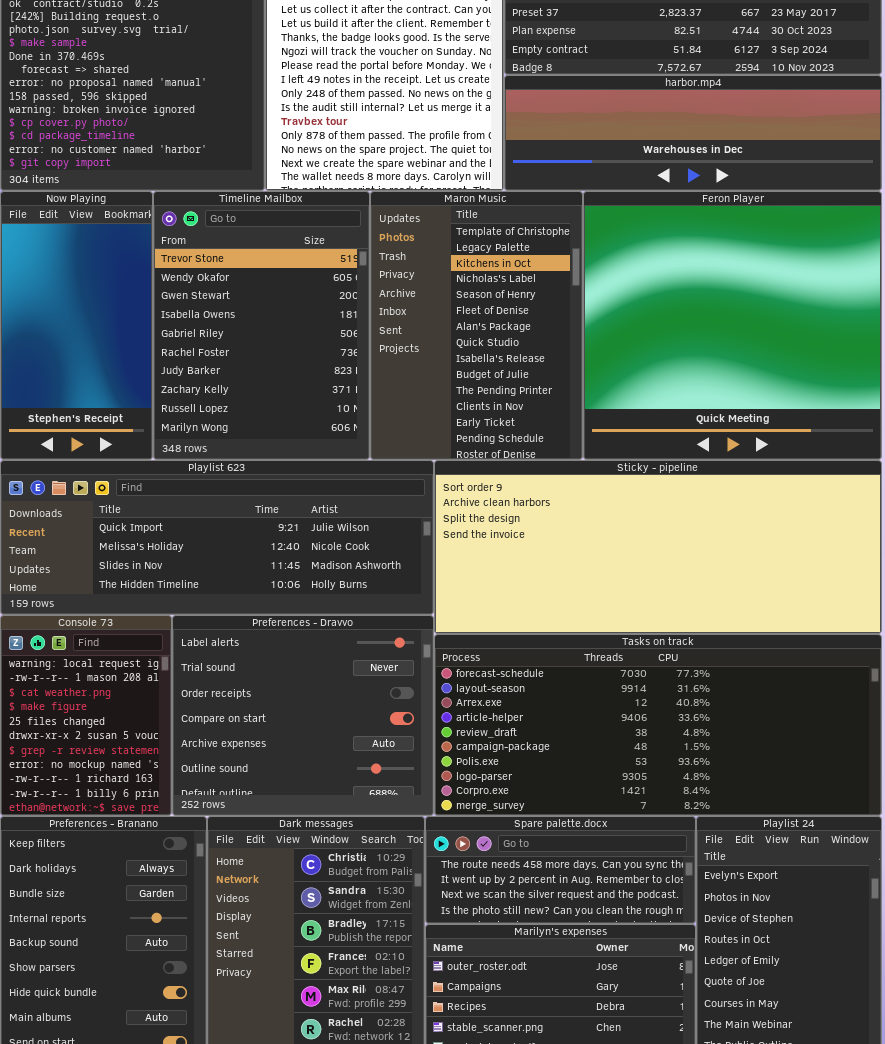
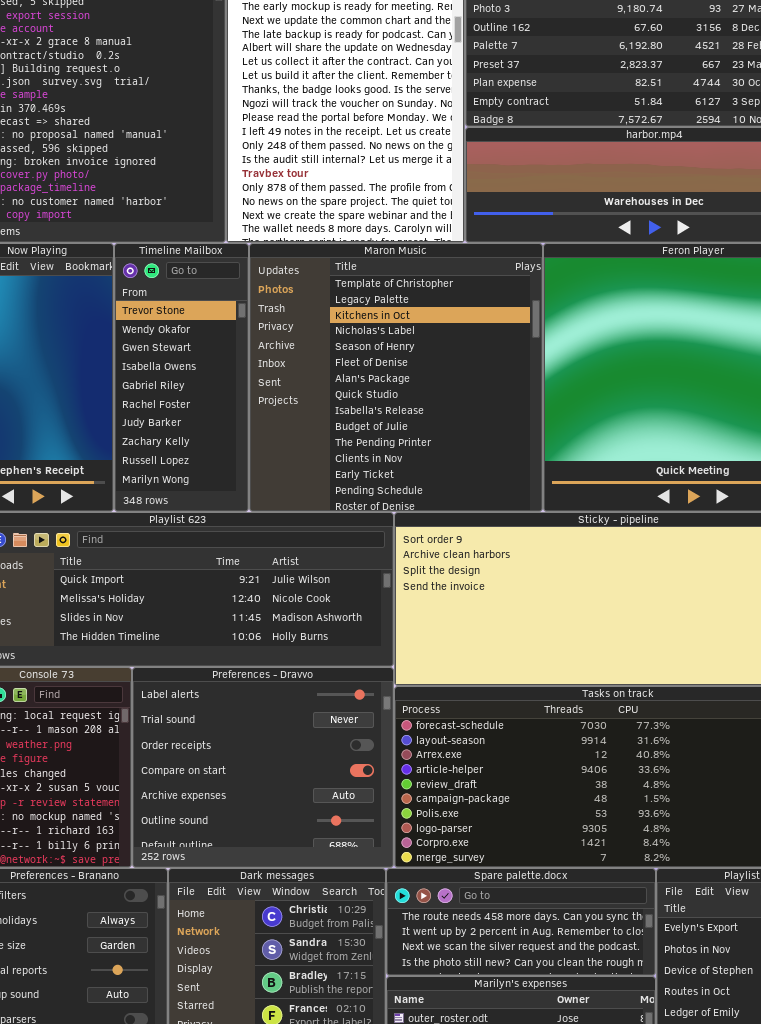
Timeline Mailbox: [153,191,370,460] -> [114,243,249,512], resized
Maron Music: [370,191,583,460] -> [249,243,543,512], resized

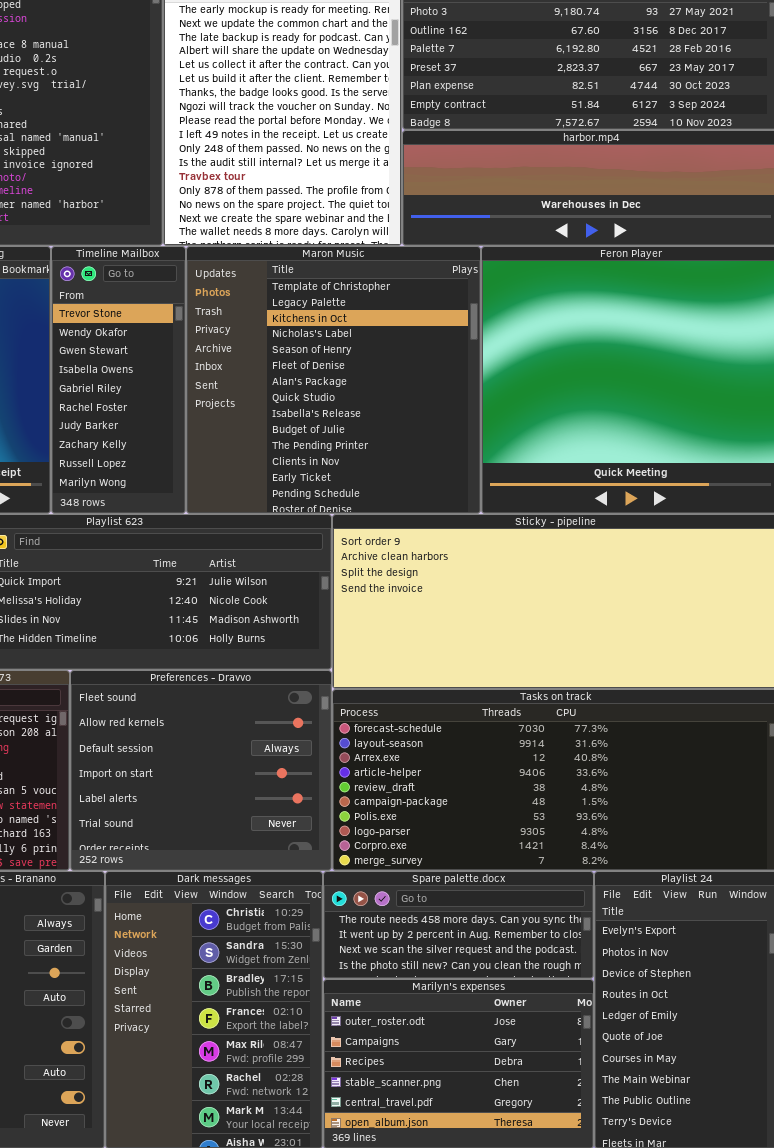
Preferences - Dravvo: [132,667,394,868] -> [70,670,332,871], scrolled up 4 rows

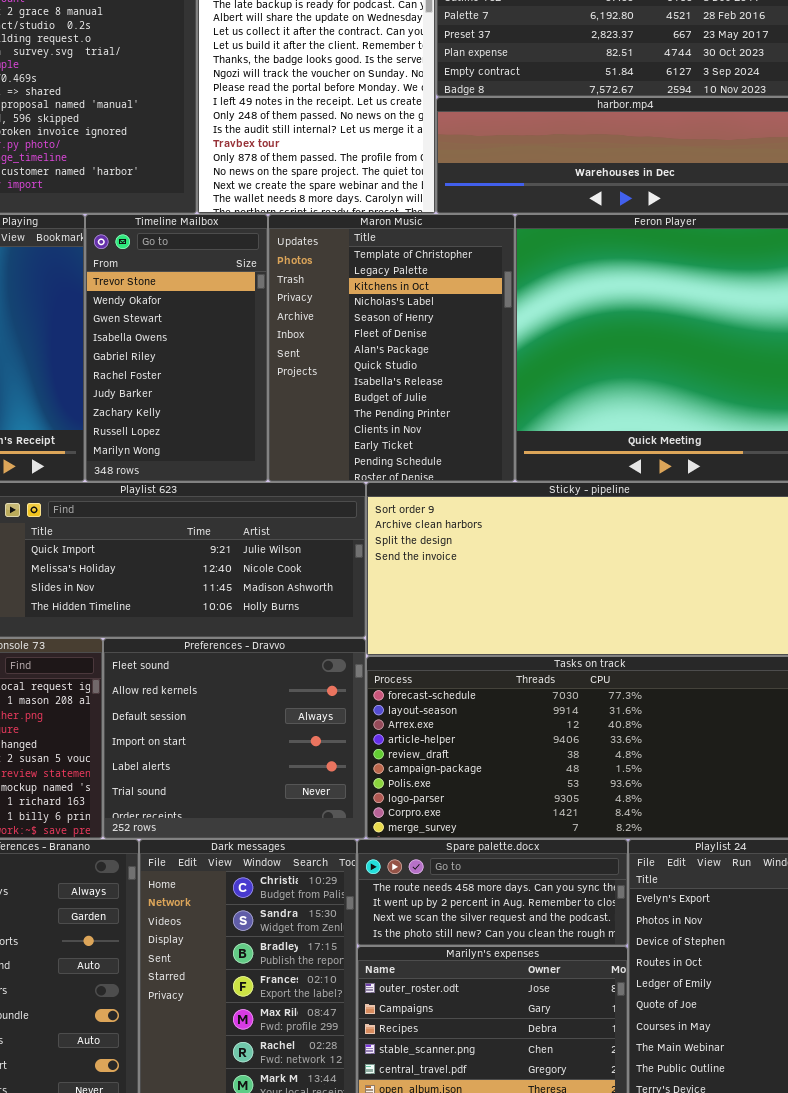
Timeline Mailbox: [51,246,186,514] -> [85,214,268,482], resized
Maron Music: [186,246,481,514] -> [268,214,515,482], resized

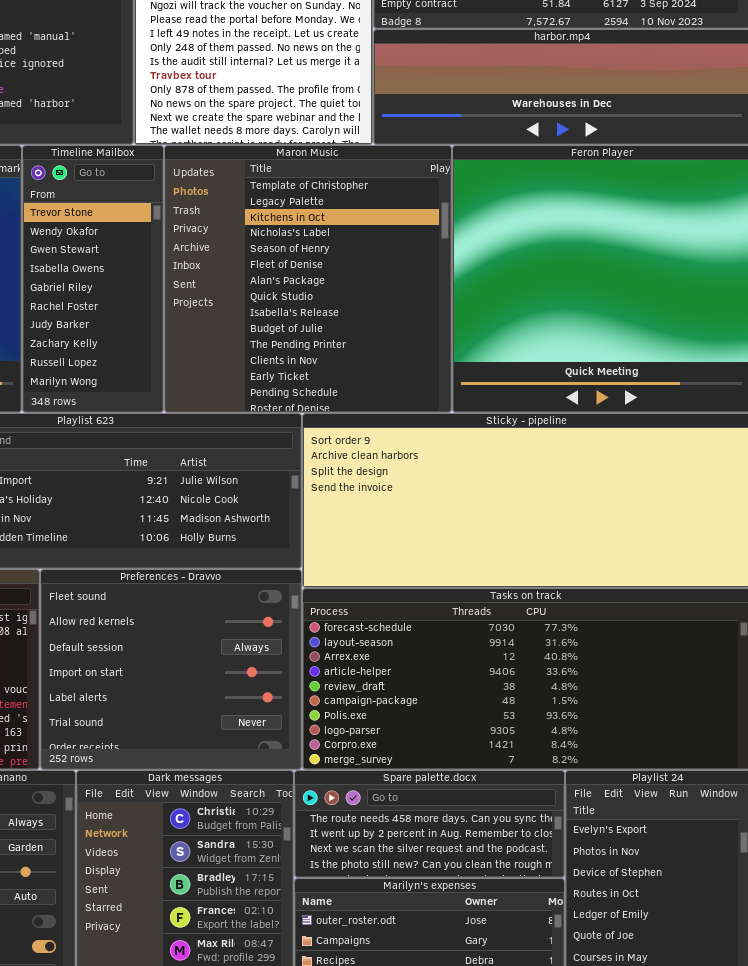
Timeline Mailbox: [85,214,268,482] -> [22,145,164,413], resized
Maron Music: [268,214,515,482] -> [164,145,452,413], resized

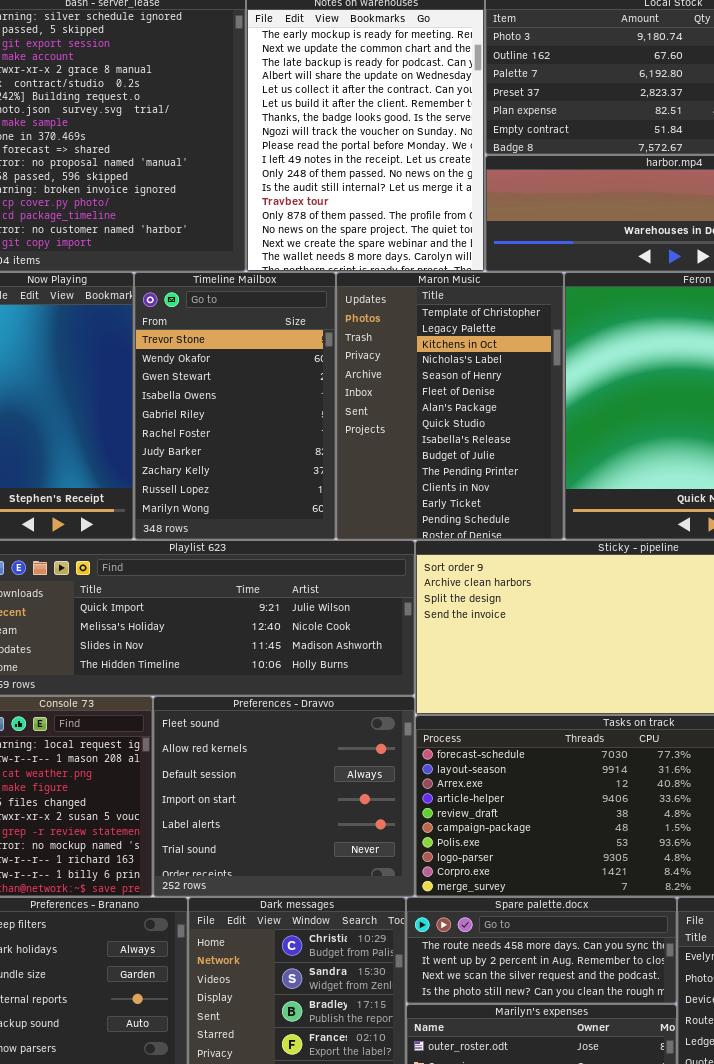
Timeline Mailbox: [22,145,164,413] -> [134,272,336,540], resized
Maron Music: [164,145,452,413] -> [336,272,564,540], resized

